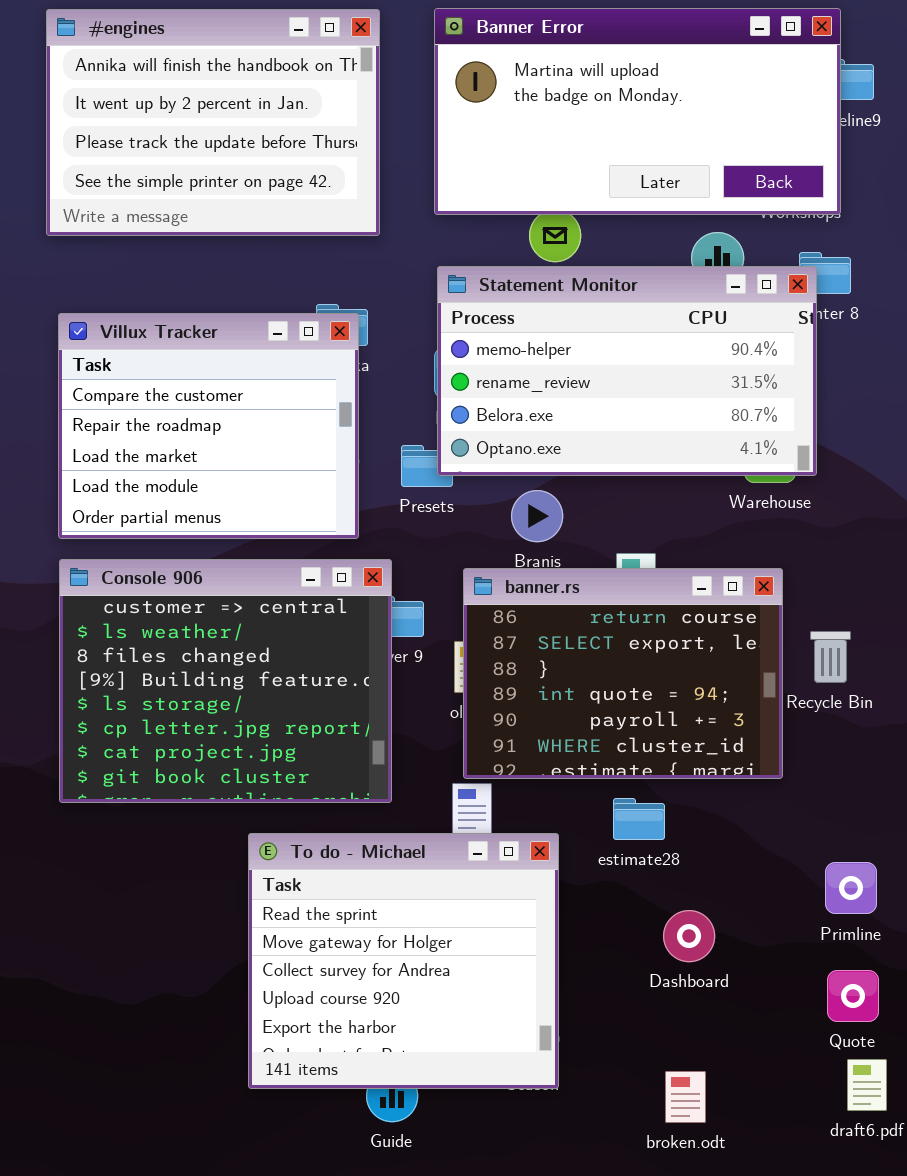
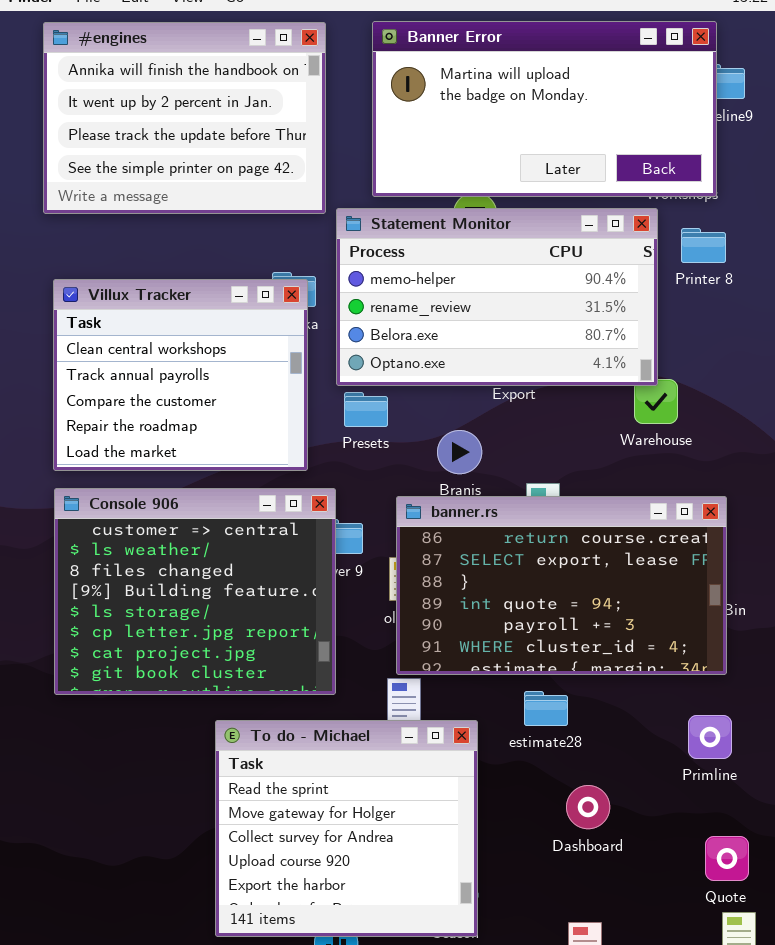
Statement Monitor: [437,266,817,476] -> [336,208,658,386], moved
Villux Tracker: [58,313,359,539] -> [53,279,308,471], scrolled up 2 rows
banner.rs: [463,568,783,779] -> [396,496,727,675], resized
Primline: [825,862,877,914] -> [688,715,732,759], moved

